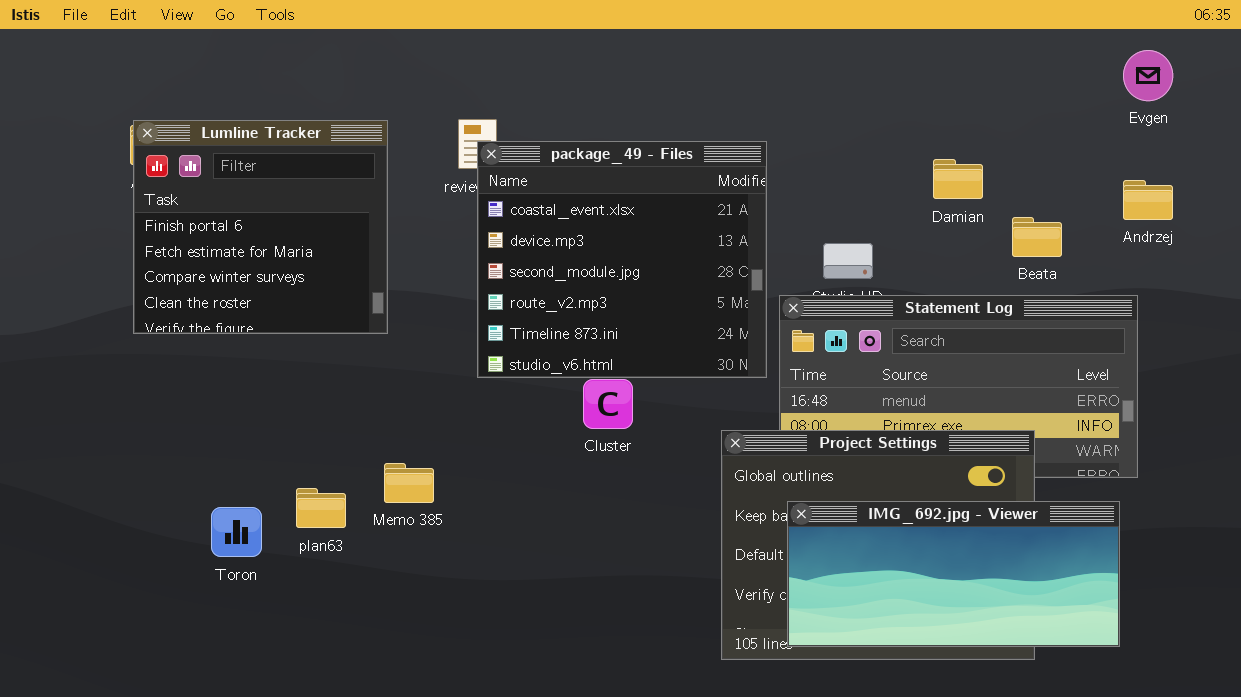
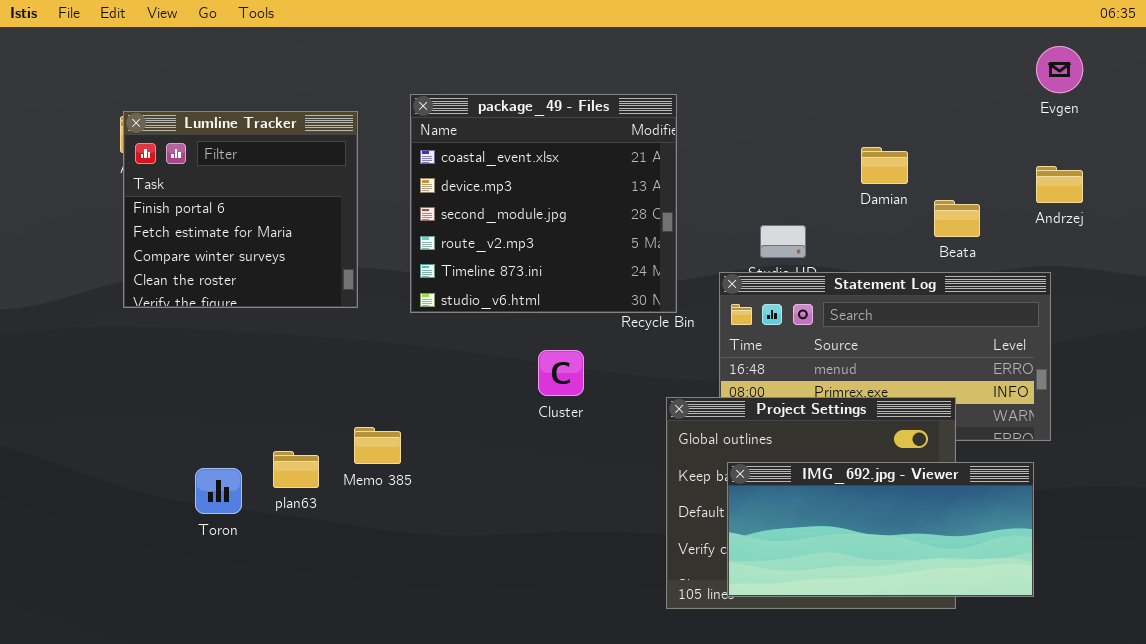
package_49 - Files: [477,141,767,378] -> [410,94,677,313], moved

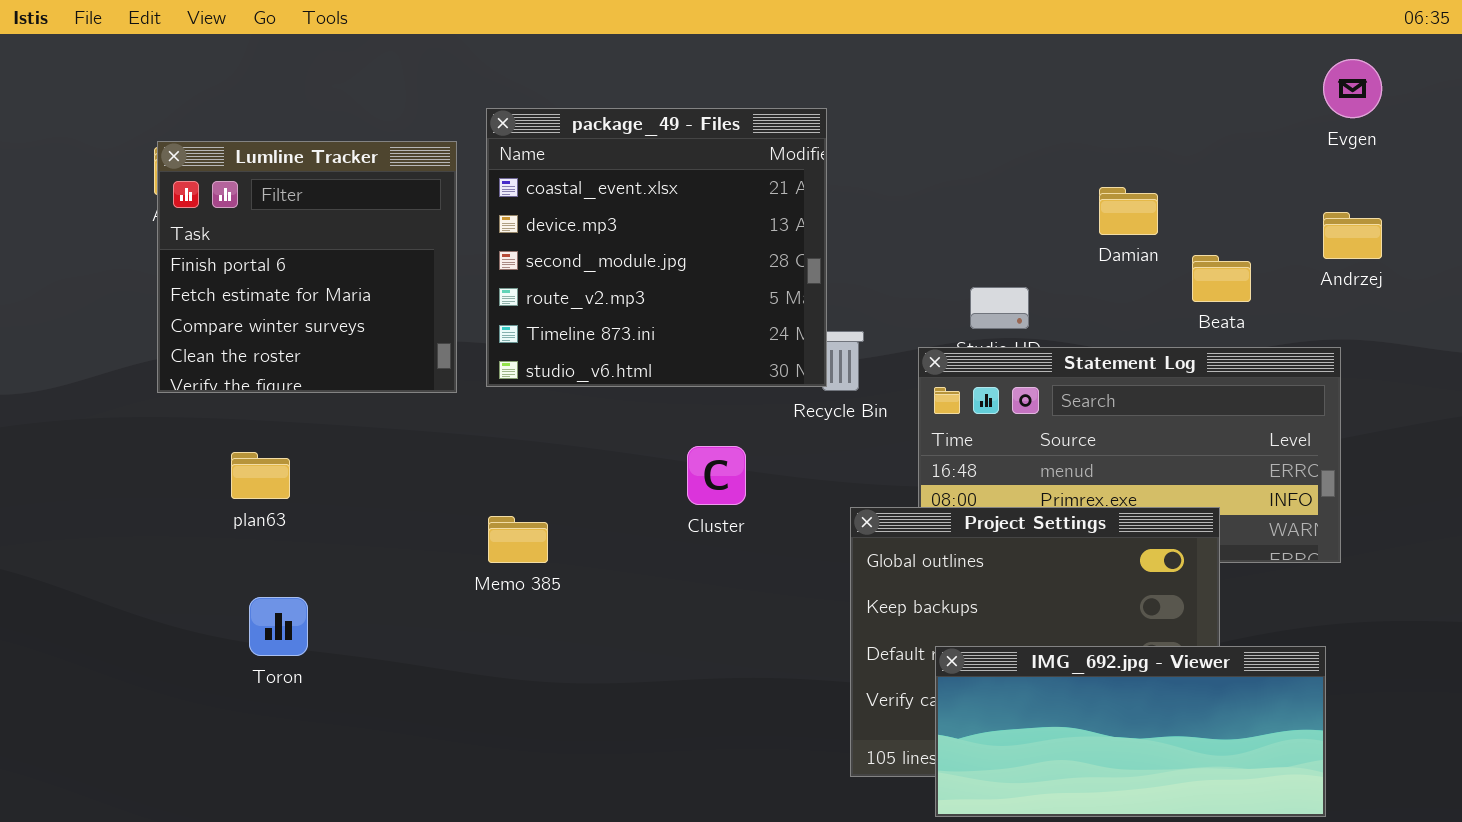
package_49 - Files: [410,94,677,313] -> [486,108,827,387], moved
Memo 385: [354,427,401,464] -> [488,516,548,563], moved
plan63: [273,451,319,488] -> [231,452,290,499], moved
IMG_692.jpg - Viewer: [727,462,1034,597] -> [935,646,1326,817], moved

